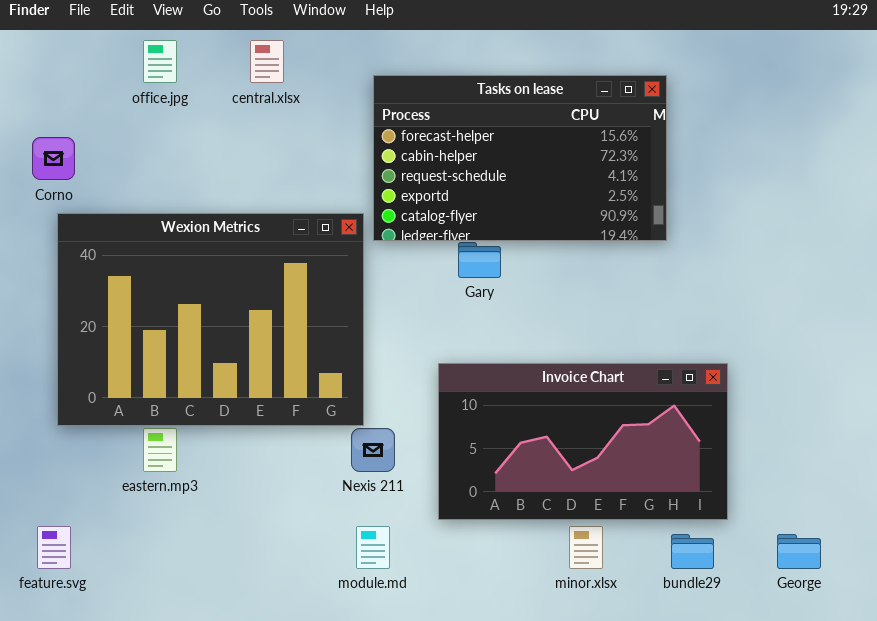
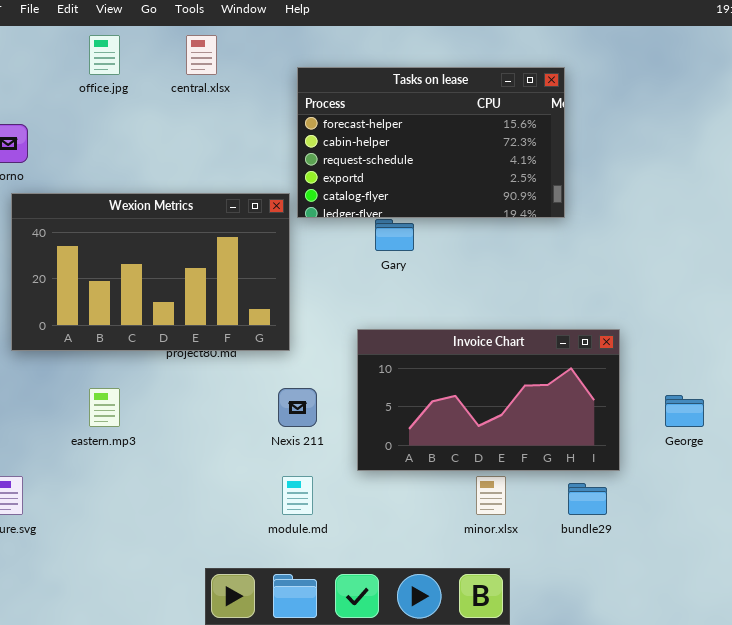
Wexion Metrics: [57,213,364,426] -> [11,193,290,351], resized
George: [777,534,821,569] -> [665,395,704,427], moved

